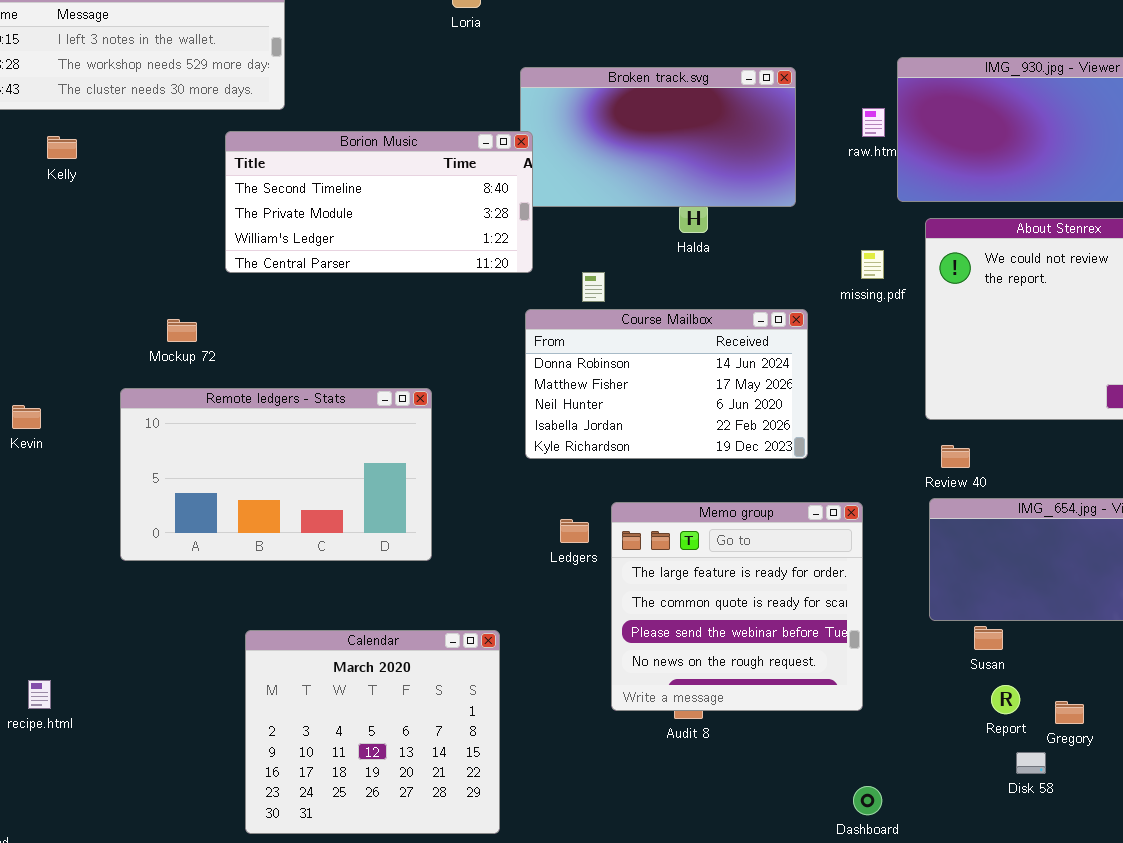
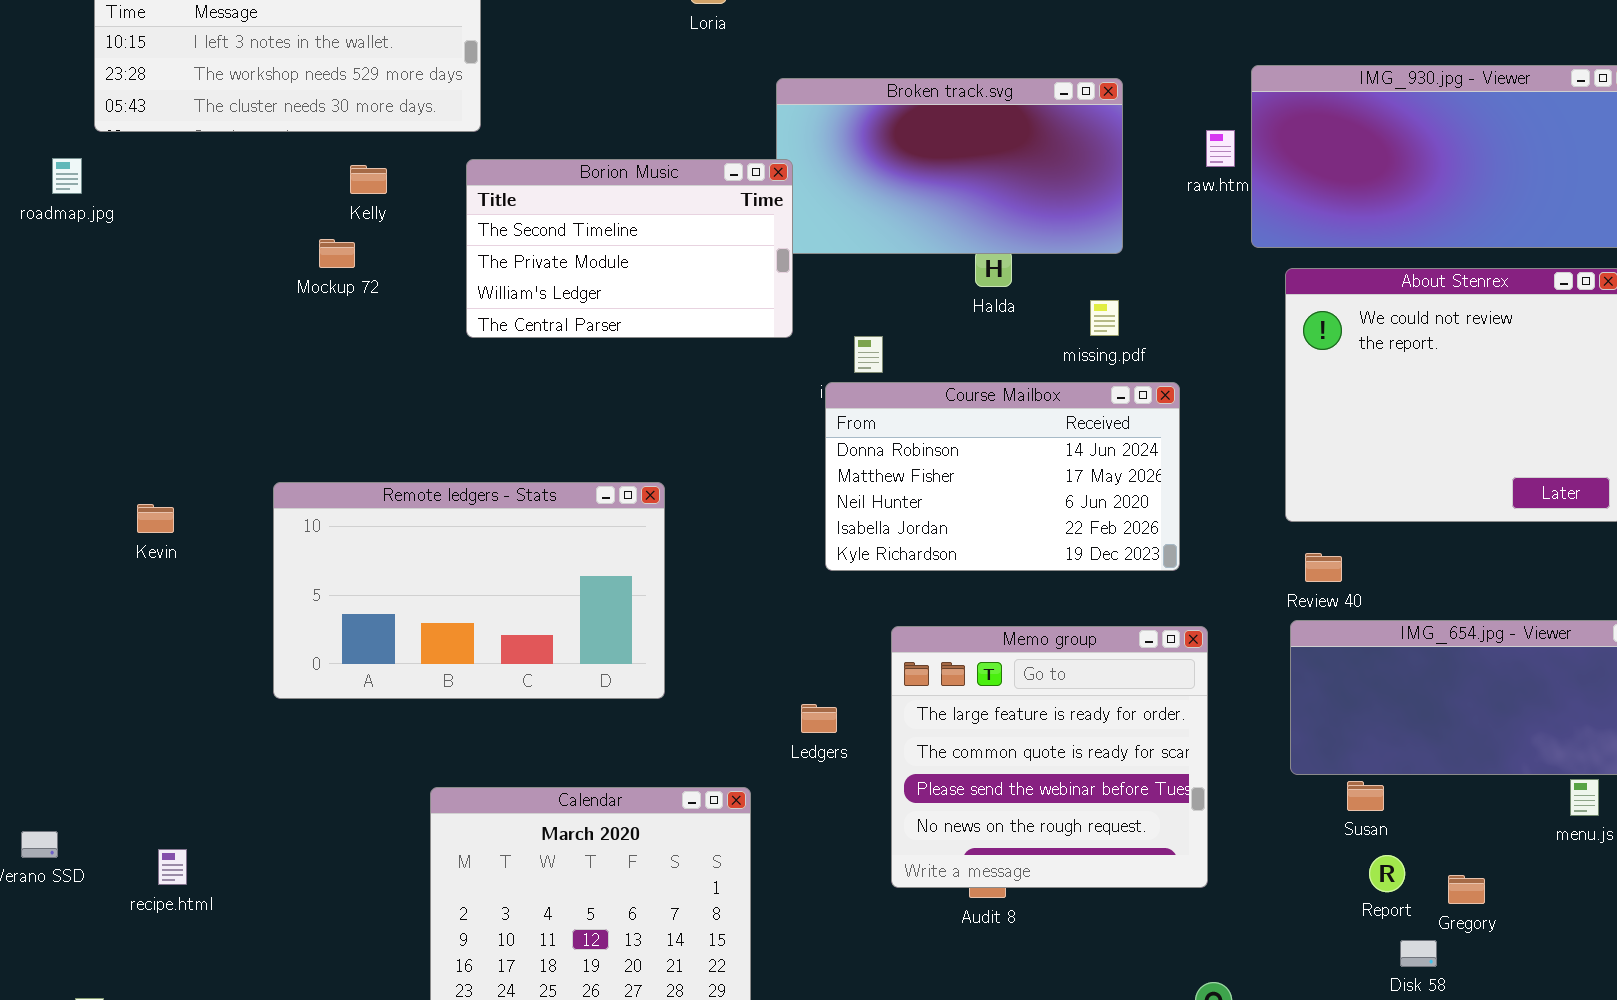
Borion Music: [225,131,533,273] -> [466,159,793,338], resized
Kelly: [47,136,77,159] -> [350,165,387,194], moved
missing.pdf: [861,250,884,279] -> [1090,300,1119,336], moved
Course Mailbox: [525,309,808,459] -> [825,382,1180,571], moved
Mockup 72: [167,319,197,342] -> [319,239,355,268], moved
Ledgers: [560,519,589,543] -> [801,704,837,733], moved

